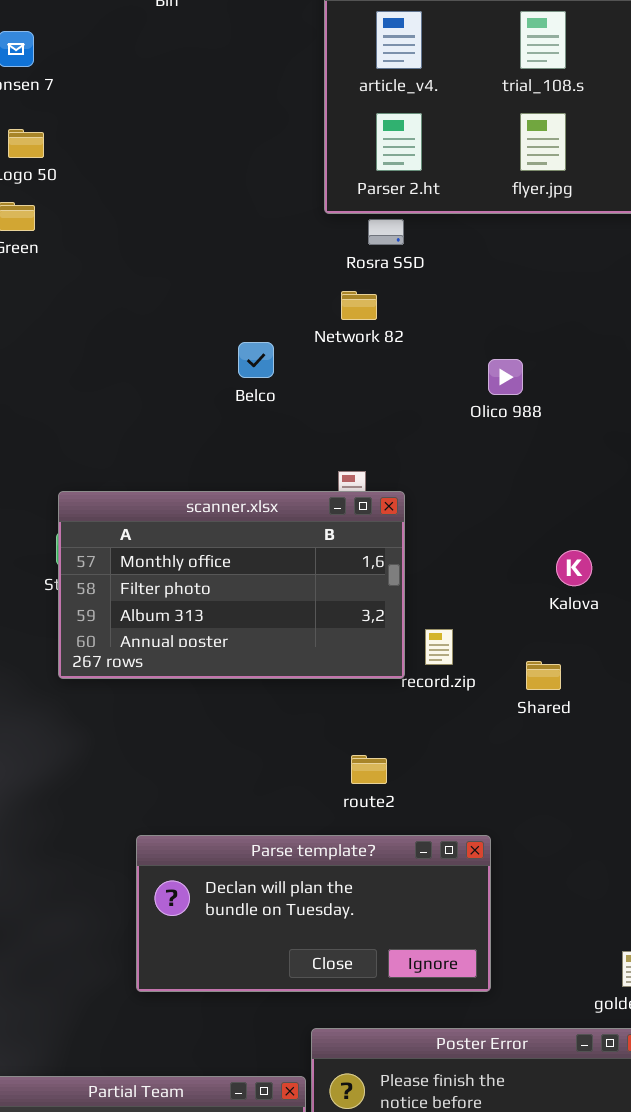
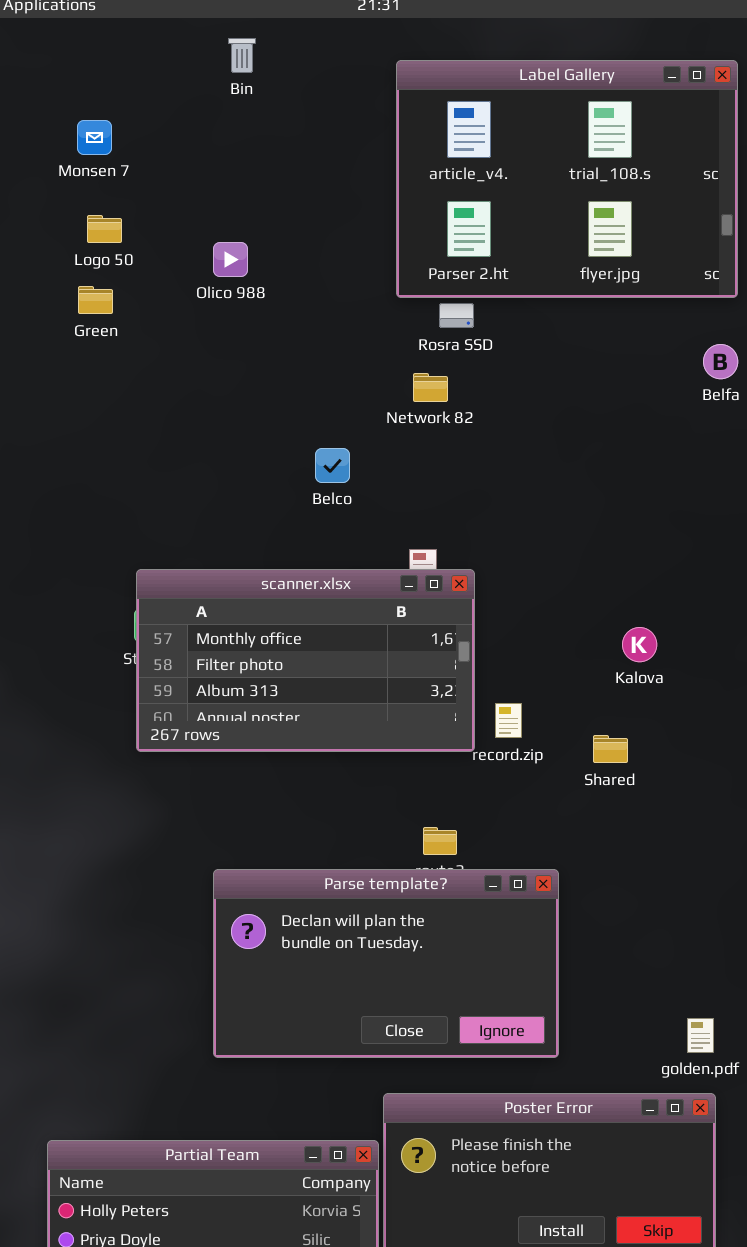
Belco: [238,342,274,378] -> [315,448,350,483], moved
Olico 988: [488,359,523,395] -> [213,242,248,277], moved
Parse template?: [136,835,491,992] -> [213,869,559,1058], resized

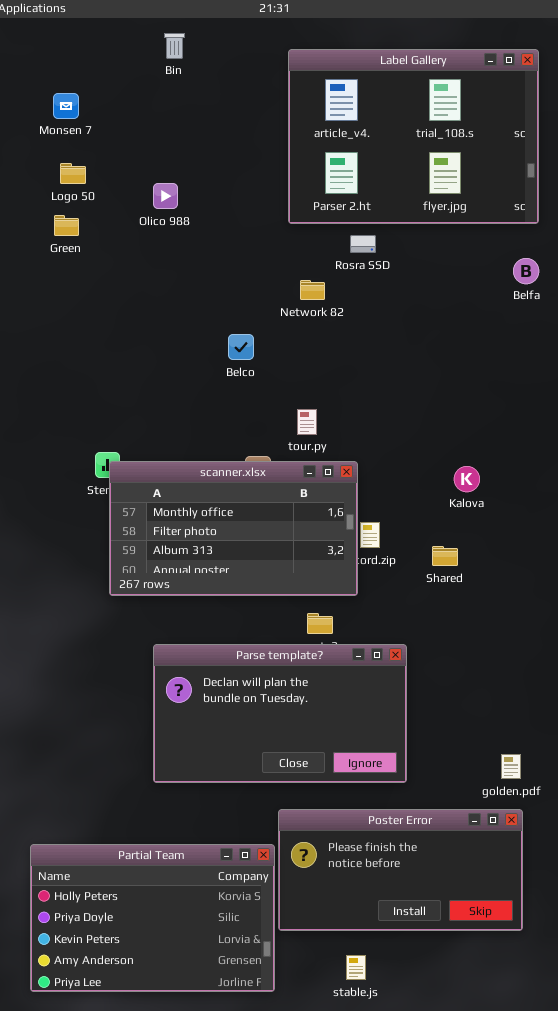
Rosra SSD: [439,303,474,328] -> [350,235,376,253], moved
scanner.xlsx: [136,569,475,752] -> [109,461,358,596], moved

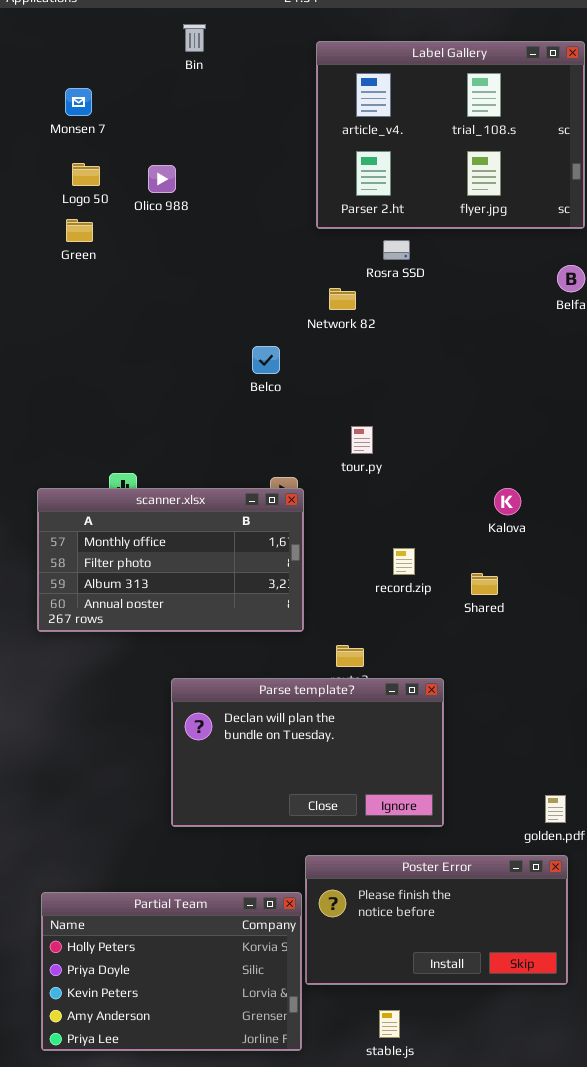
Olico 988: [153,183,178,209] -> [148,165,176,193], moved
tour.py: [297,409,317,435] -> [351,426,373,454], moved
scanner.xlsx: [109,461,358,596] -> [37,488,304,632], moved

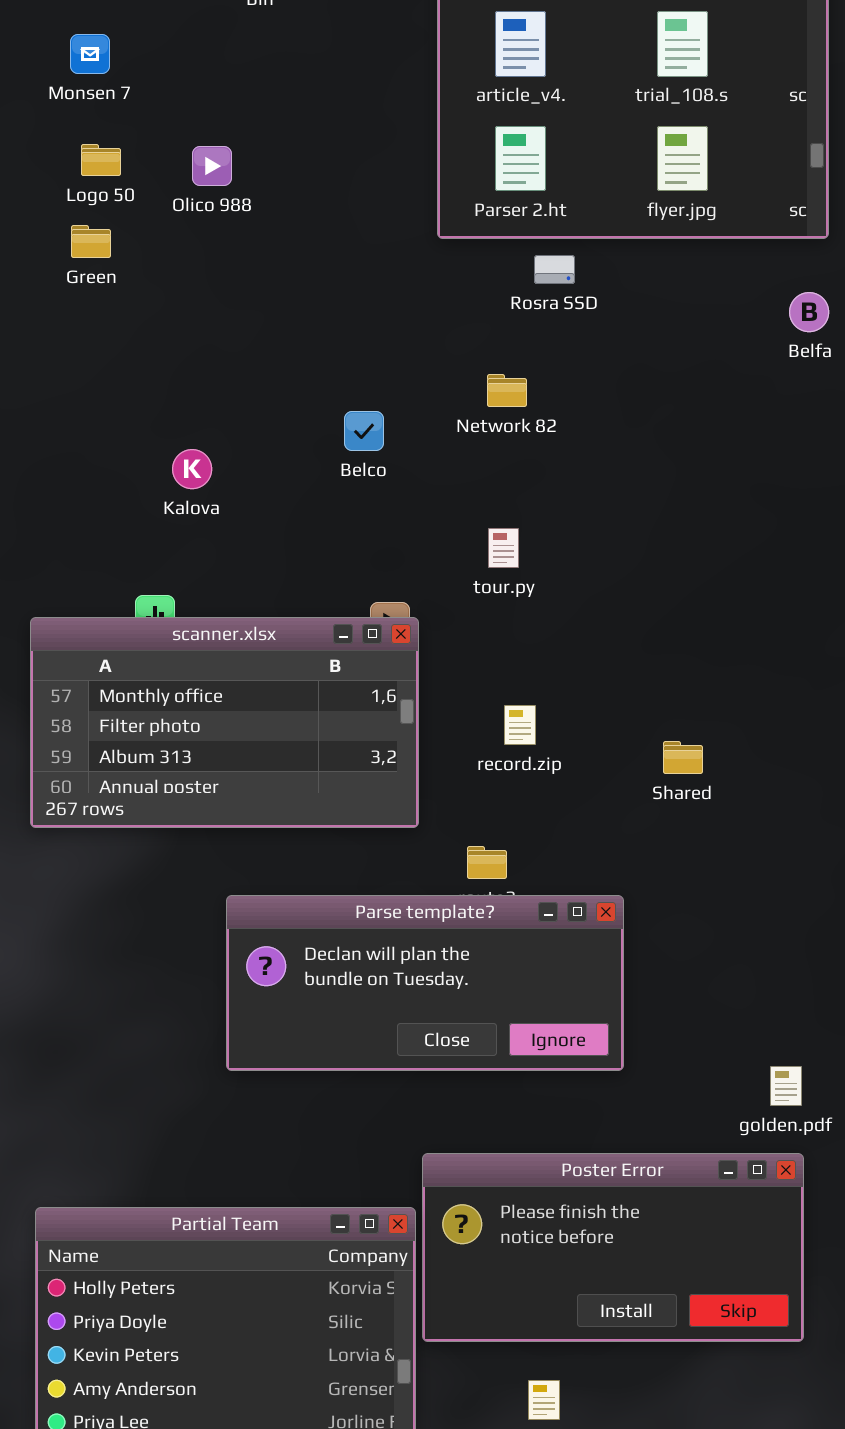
Network 82: [329,288,356,310] -> [487,374,527,407], moved
Kalova: [494,488,521,515] -> [172,449,212,489], moved
record.zip: [393,548,415,575] -> [504,705,536,745], moved
Parse template?: [171,678,444,827] -> [226,895,624,1071], resized

